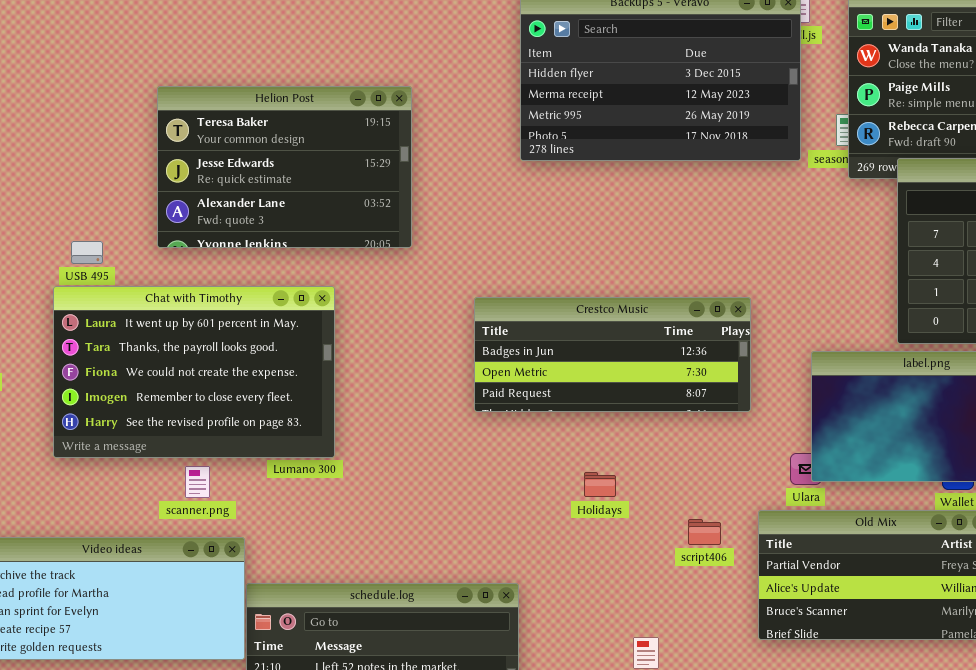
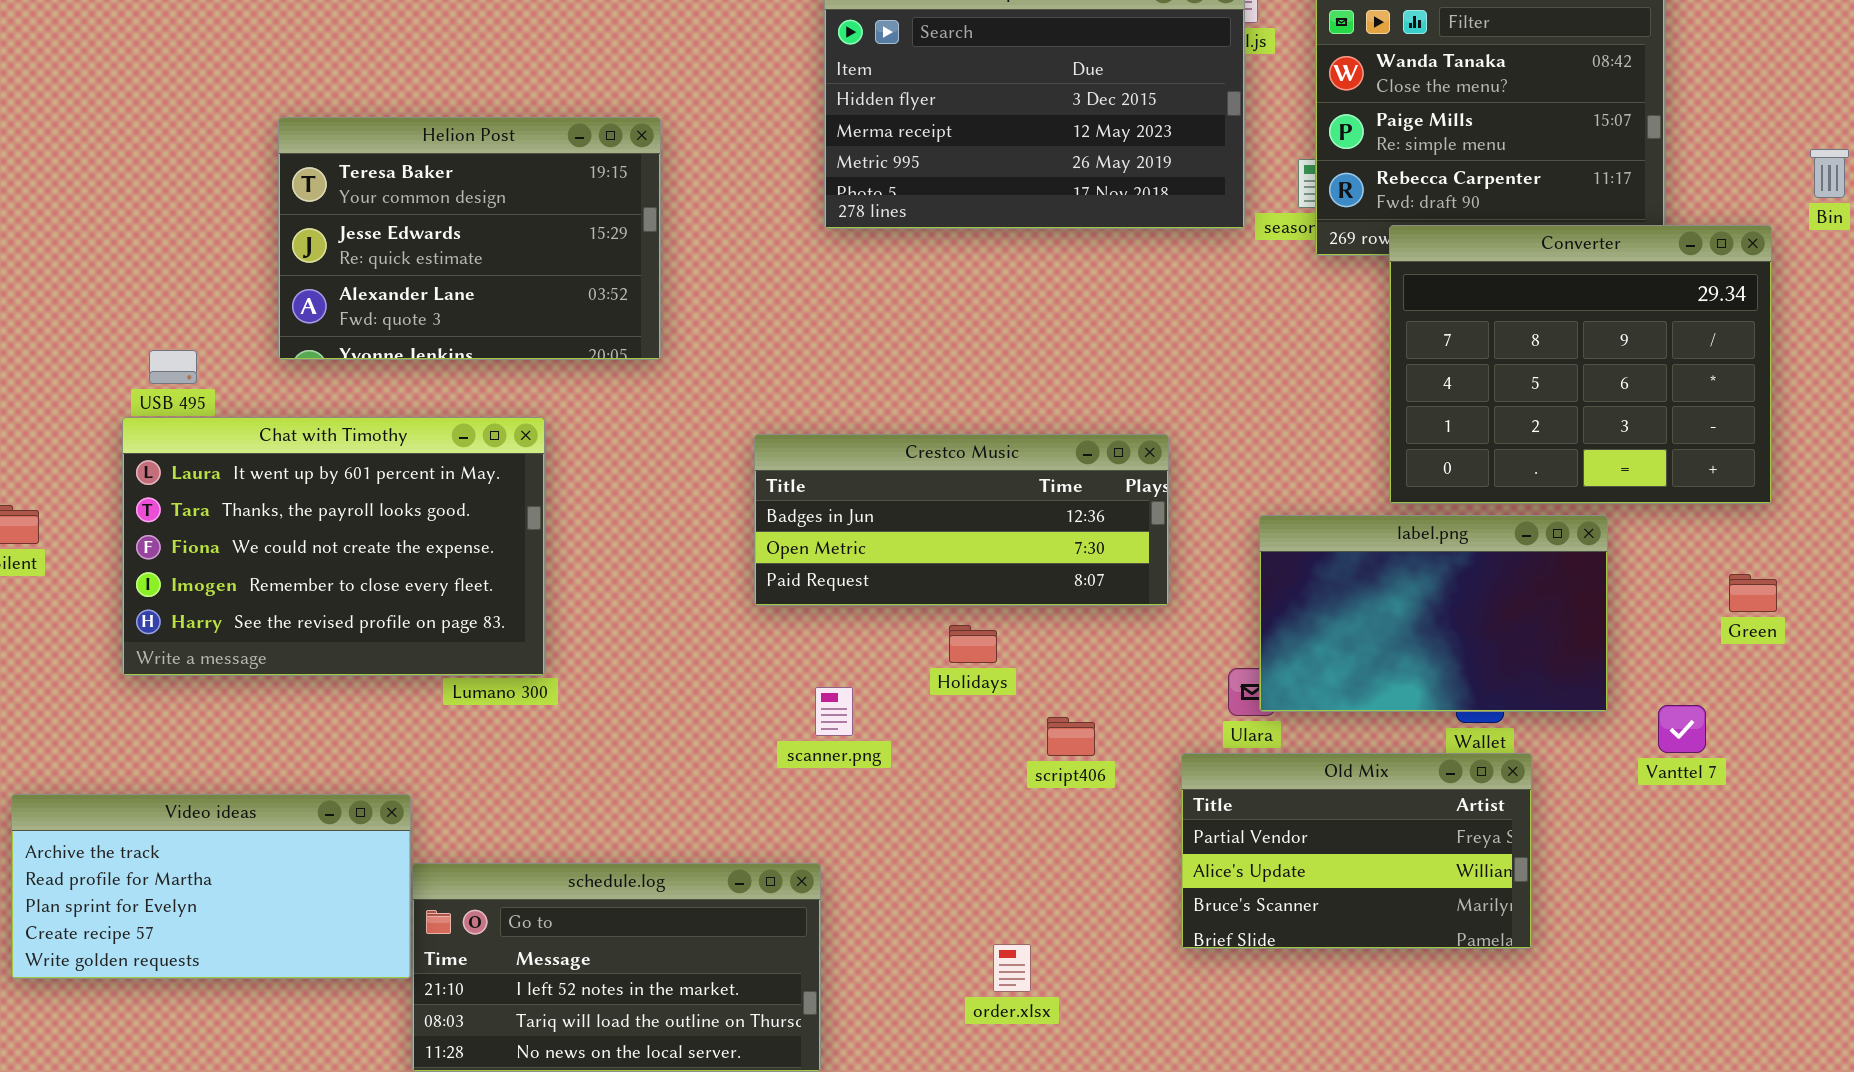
scanner.png: [185,466,210,498] -> [815,687,853,736], moved
Holidays: [584,472,616,497] -> [949,625,997,663], moved
script406: [688,519,721,545] -> [1047,717,1095,756], moved

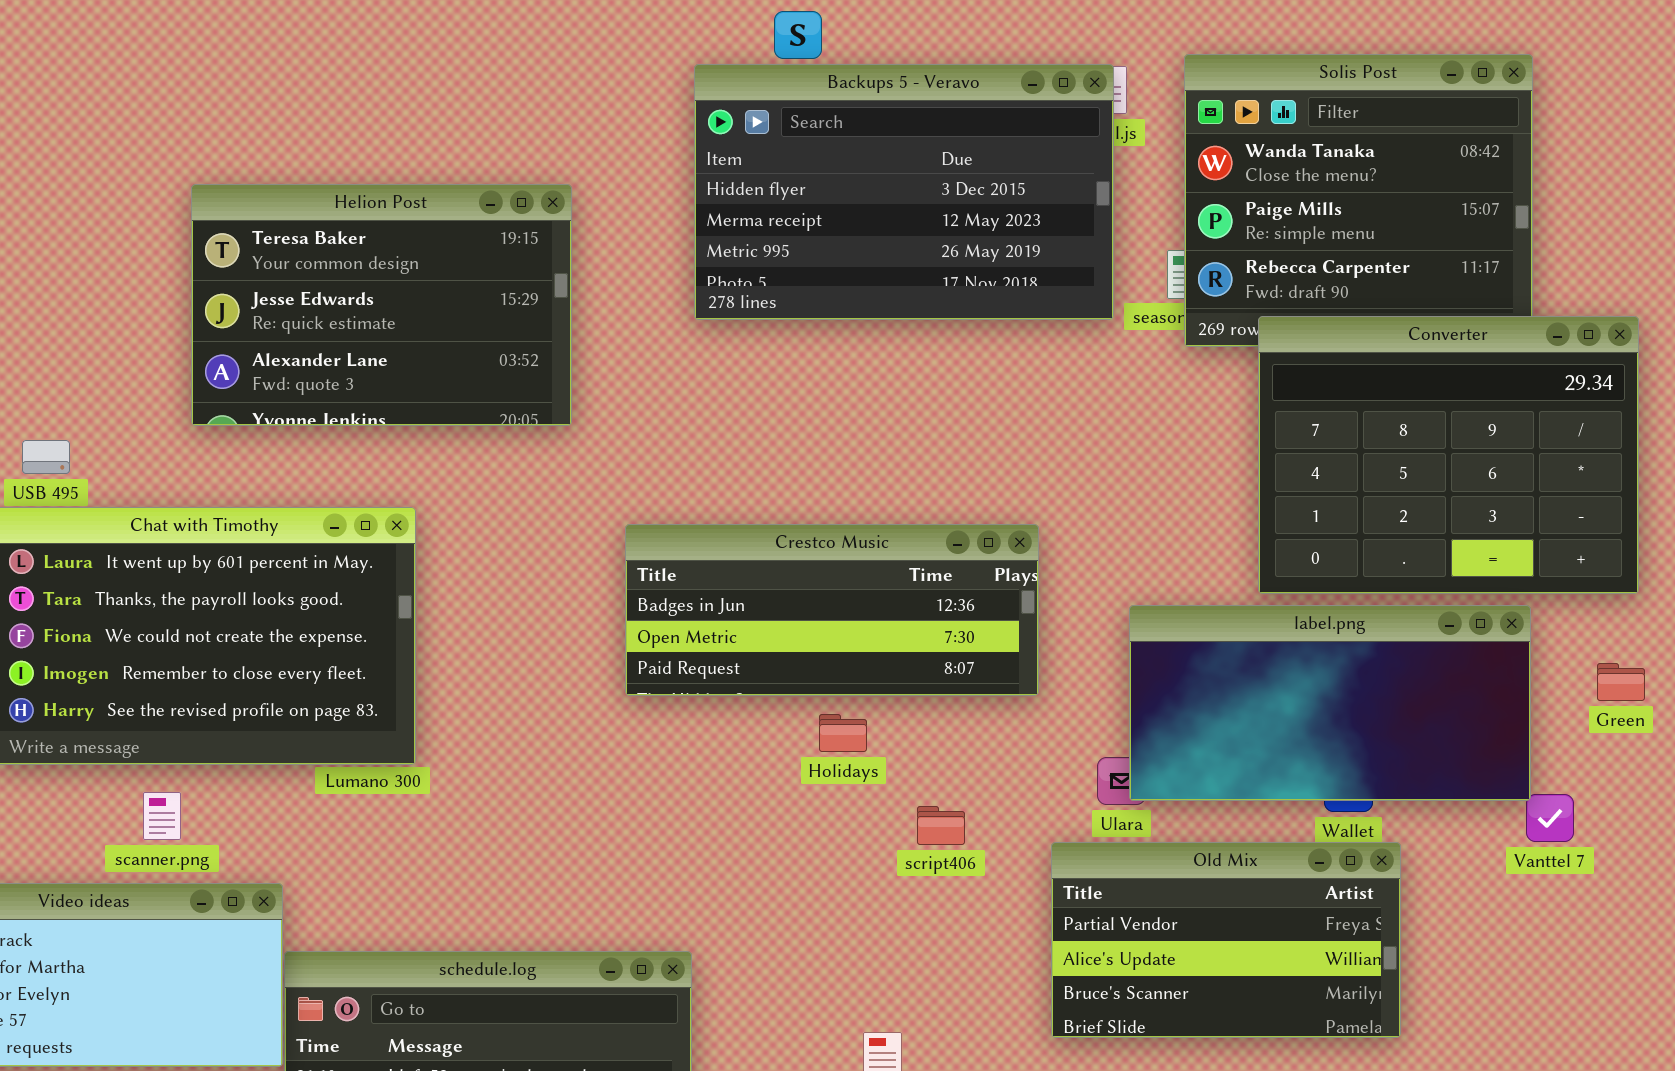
Helion Post: [278,117,661,360] -> [191,184,572,426], moved
label.png: [1259,515,1608,712] -> [1129,605,1531,801], resized
scanner.png: [815,687,853,736] -> [143,792,181,840], moved

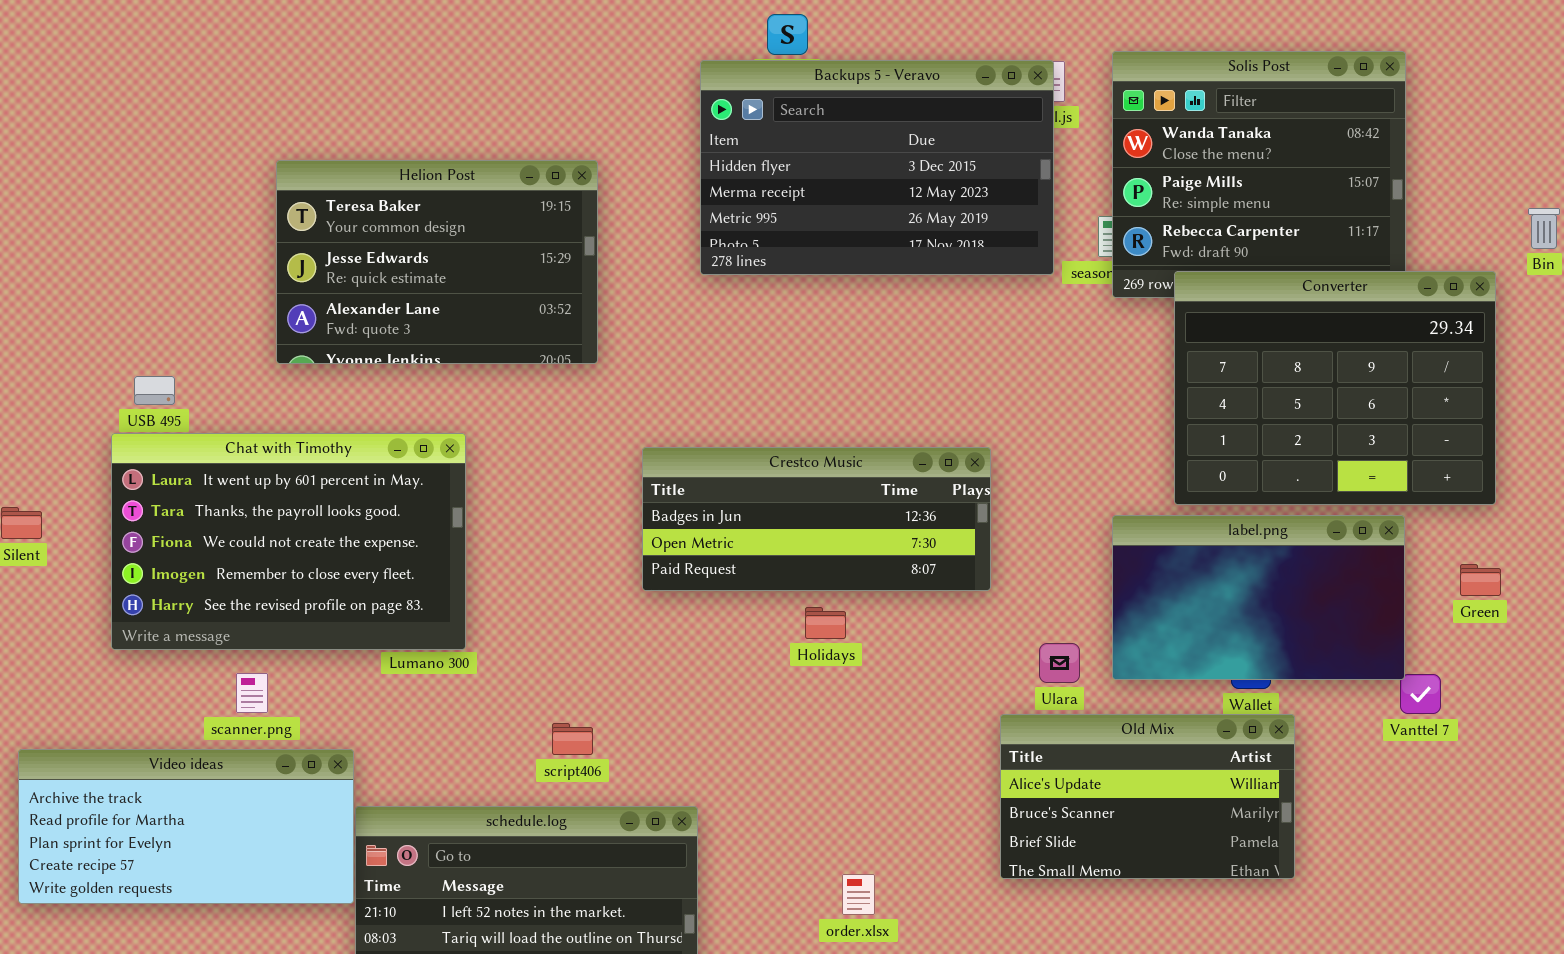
label.png: [1129,605,1531,801] -> [1112,515,1405,680], resized
script406: [917,806,965,845] -> [552,723,593,755], moved
Old Mix: [1051,842,1401,1038] -> [1000,714,1295,879], scrolled down 1 row

